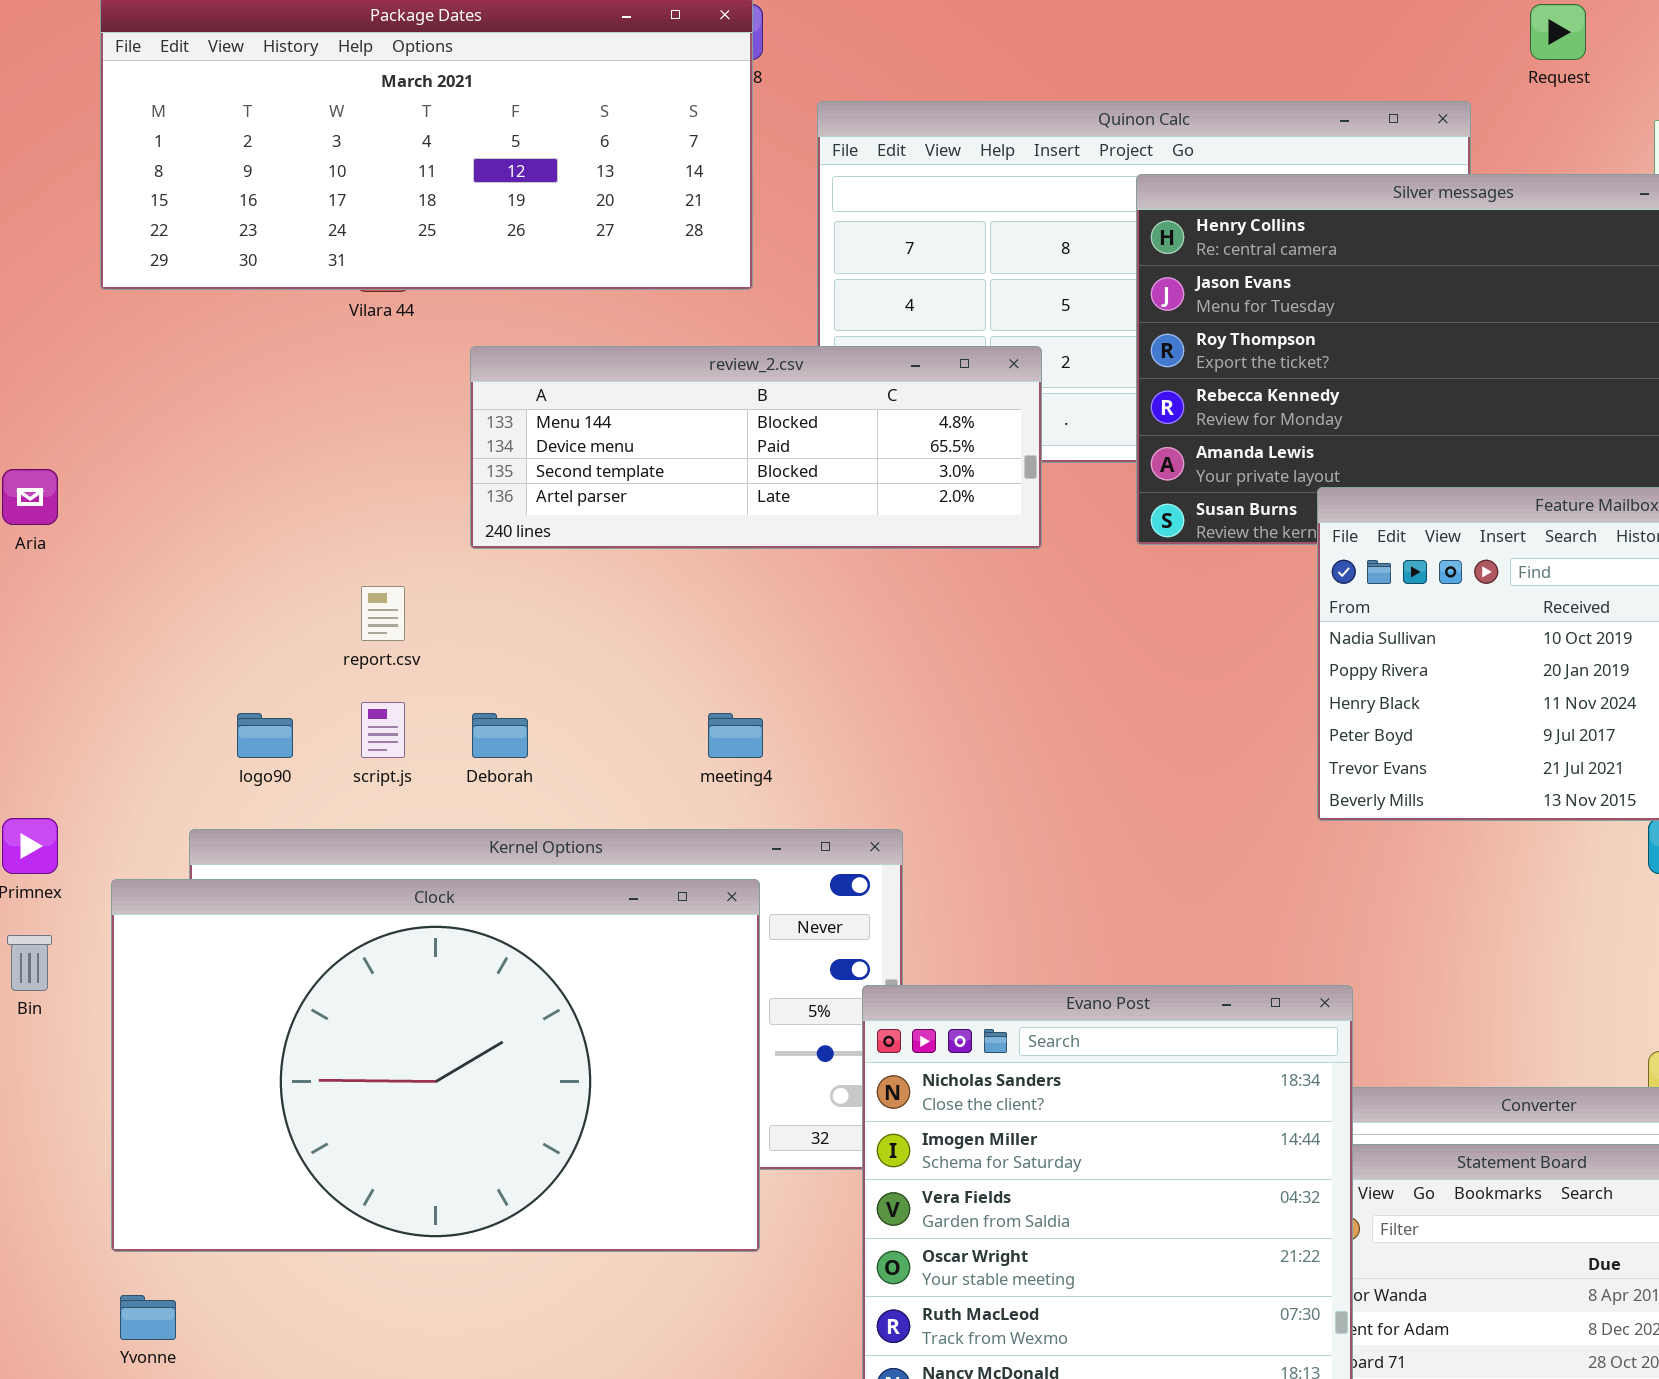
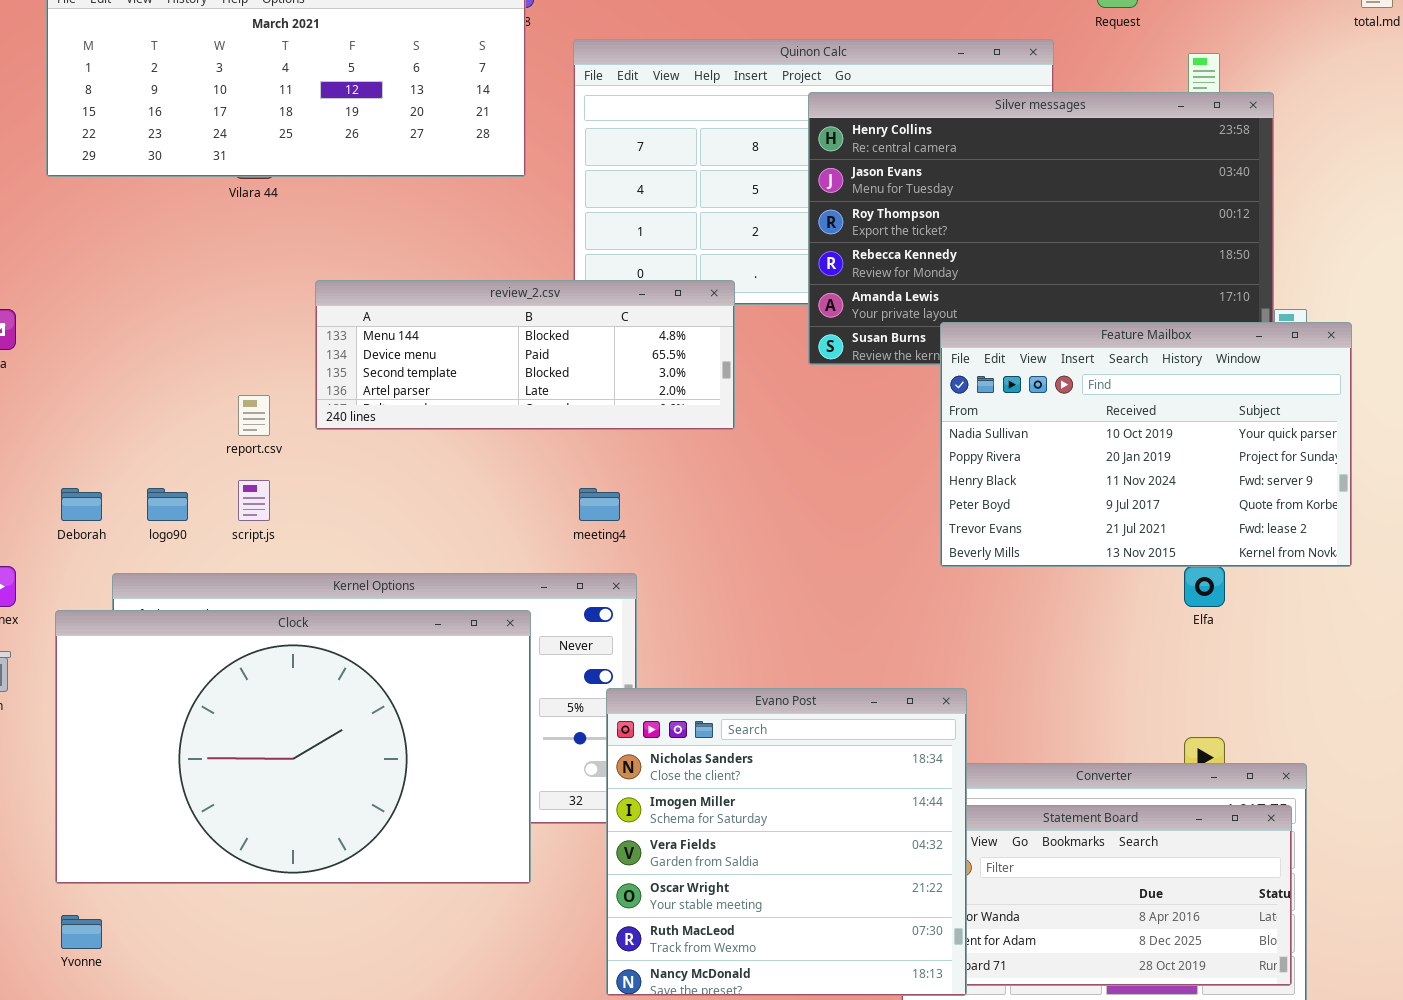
review_2.csv: [470,346,1042,549] -> [315,280,735,430], moved
Deborah: [472,713,528,758] -> [61,488,102,521], moved
meeting4: [708,713,763,758] -> [579,488,620,521], moved

